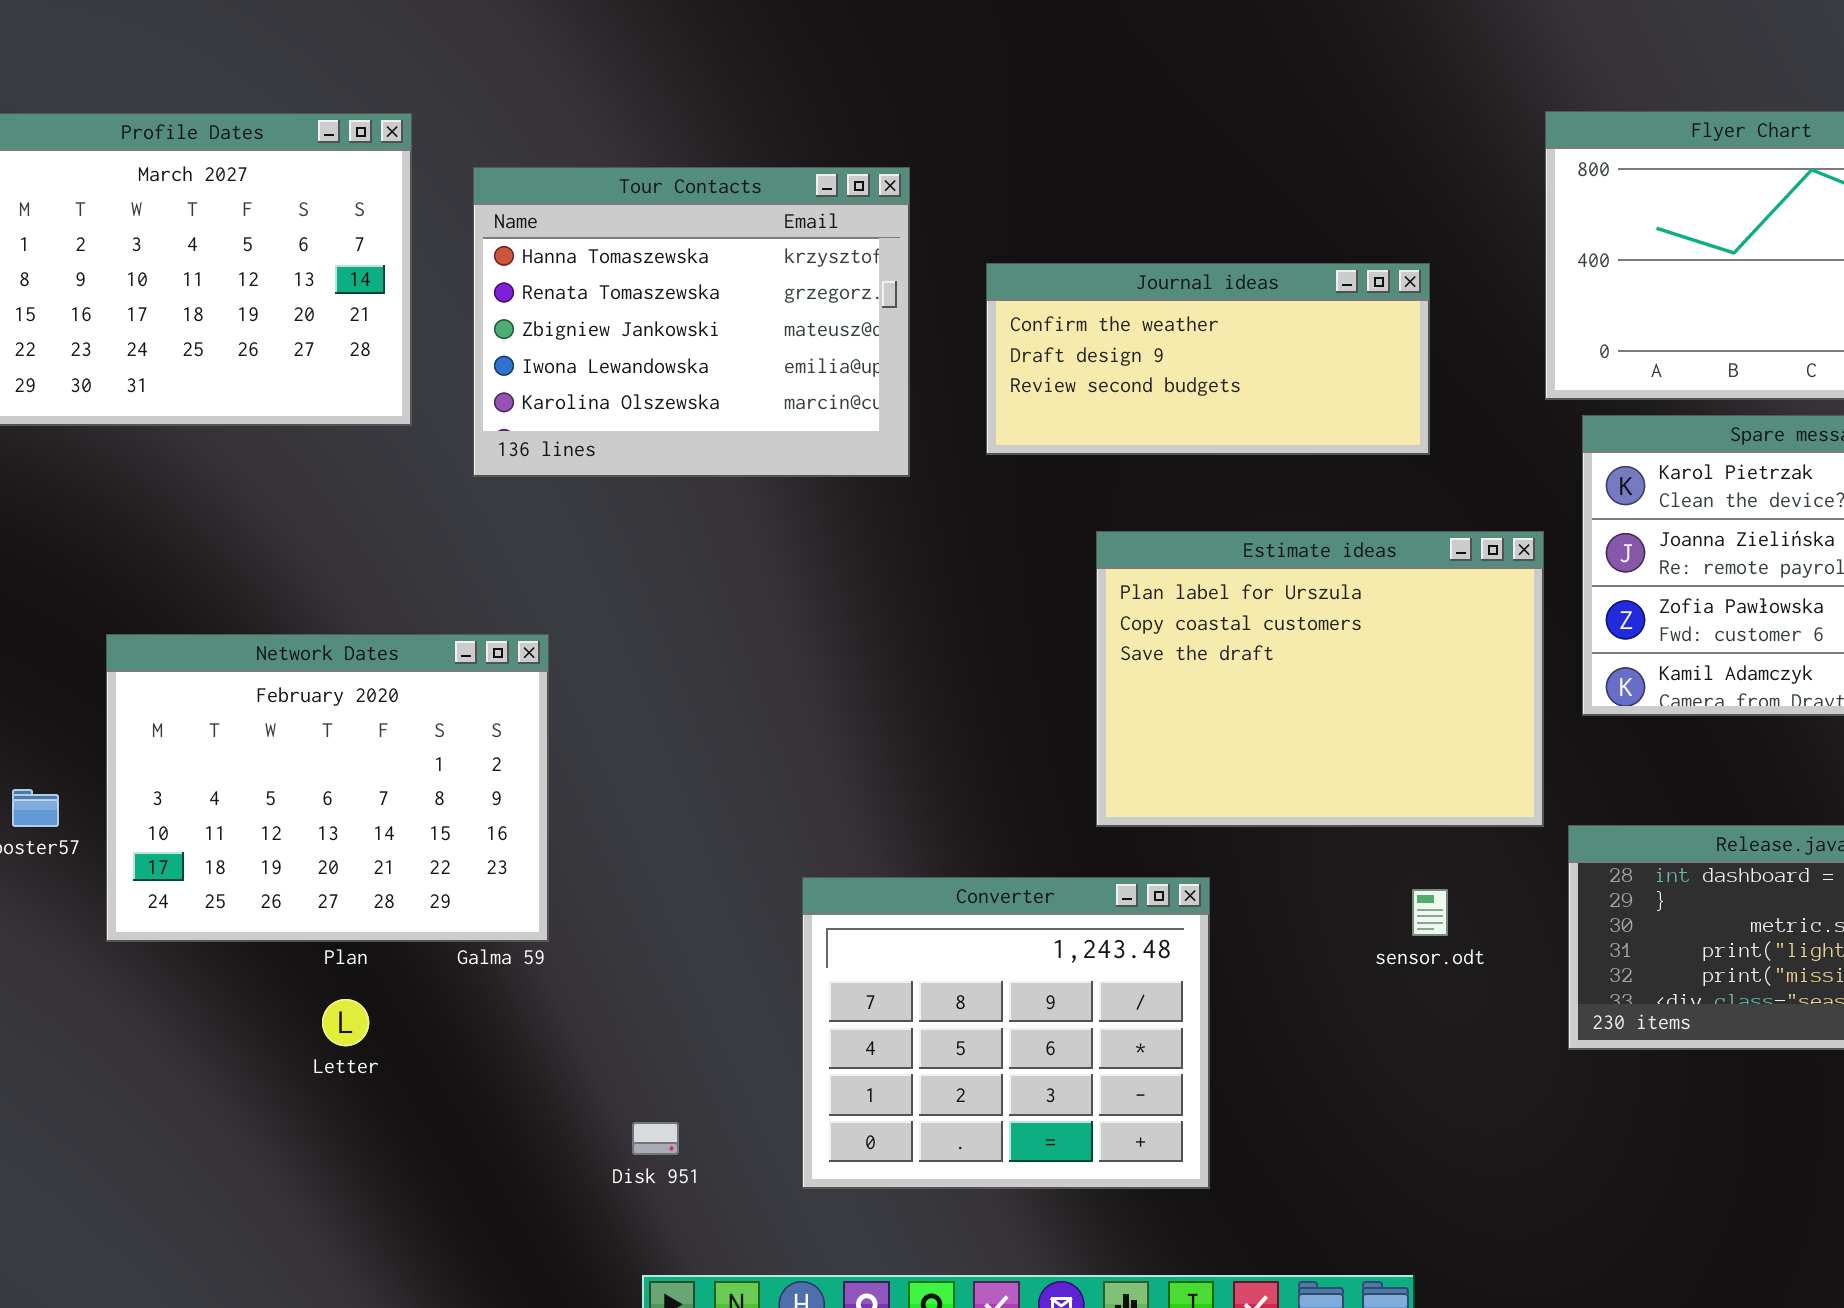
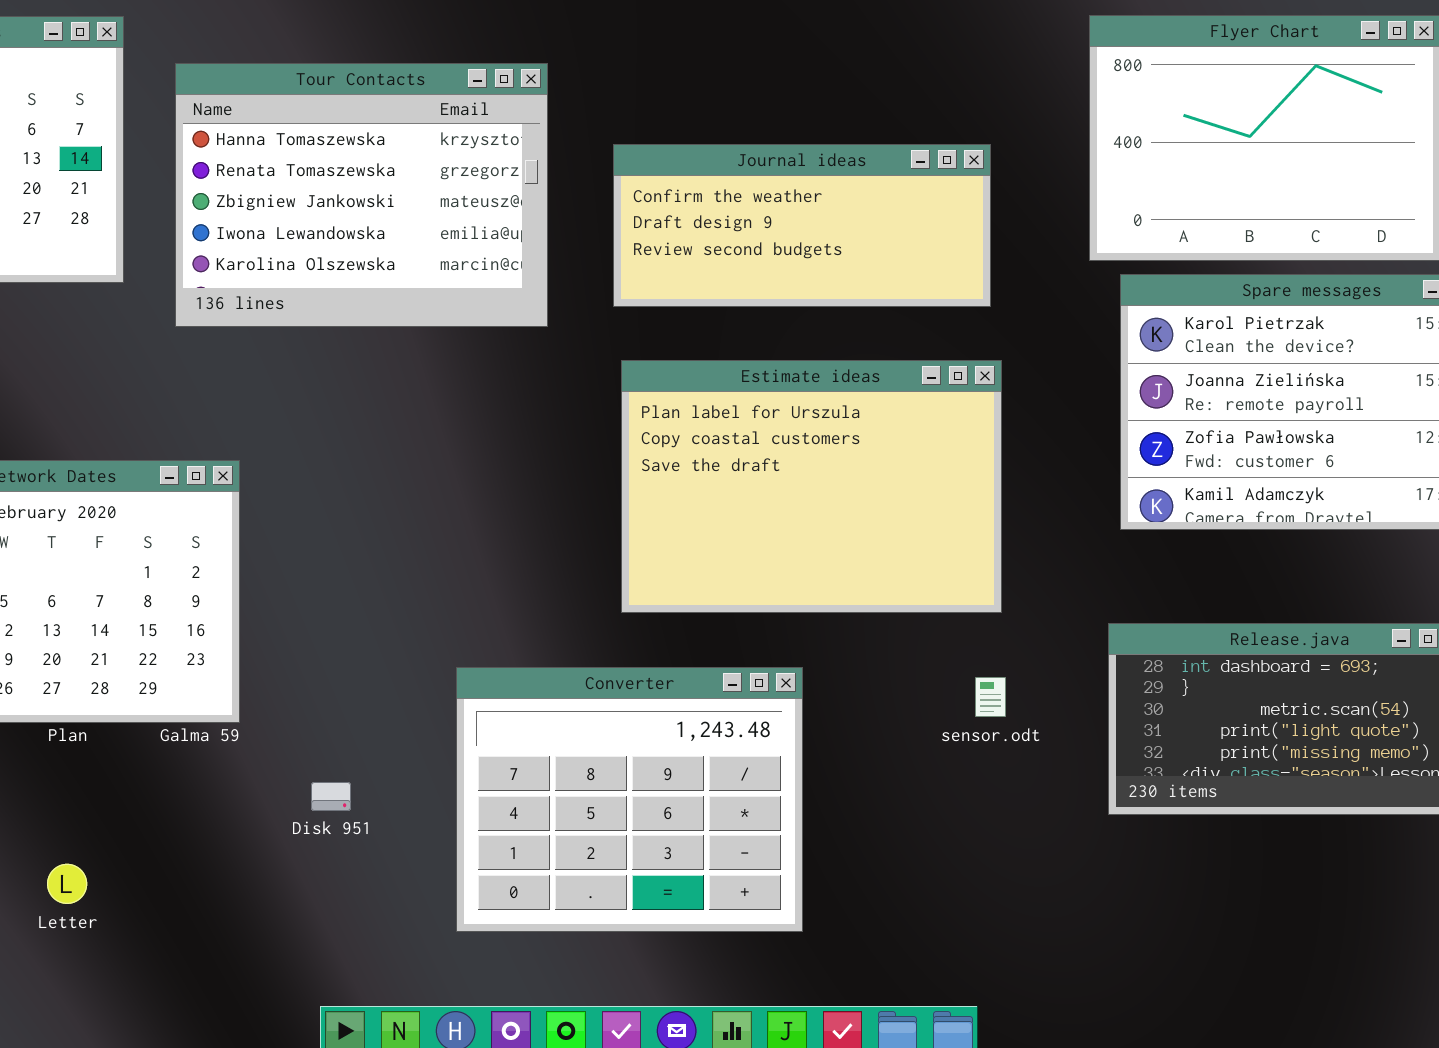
Estimate ideas: [1096,531,1544,827] -> [621,360,1002,613], moved
Letter: [322,999,369,1046] -> [47,864,87,904], moved
Disk 951: [632,1122,679,1155] -> [311,782,351,811], moved

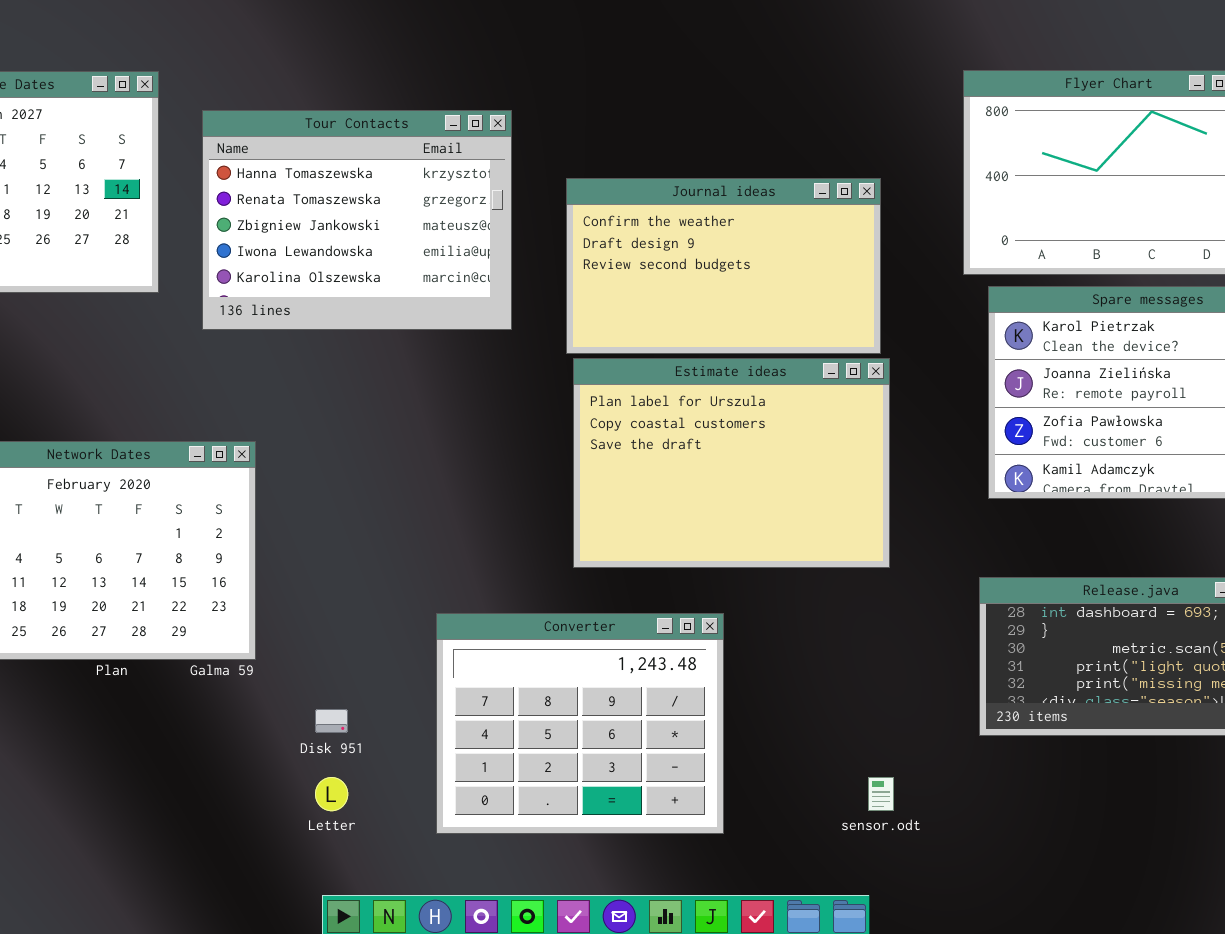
Journal ideas: [613,144,991,307] -> [566,178,881,354], resized
sensor.odt: [975,677,1006,717] -> [868,777,894,811], moved
Letter: [47,864,87,904] -> [315,777,348,811], moved

